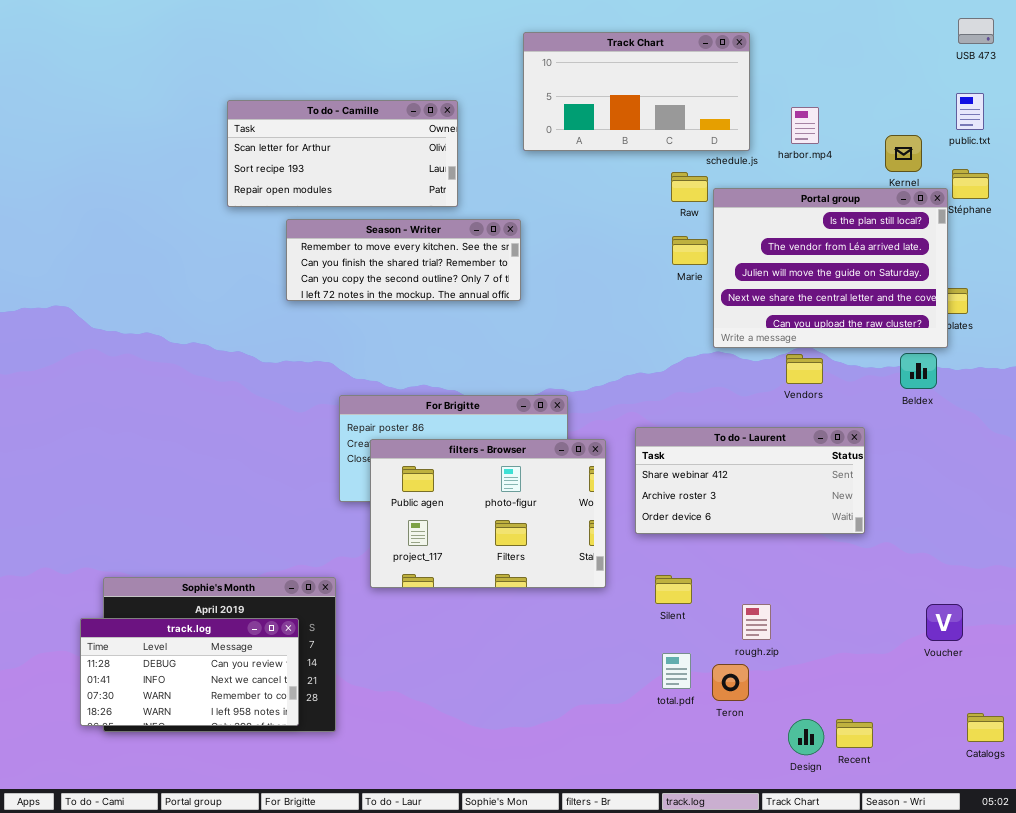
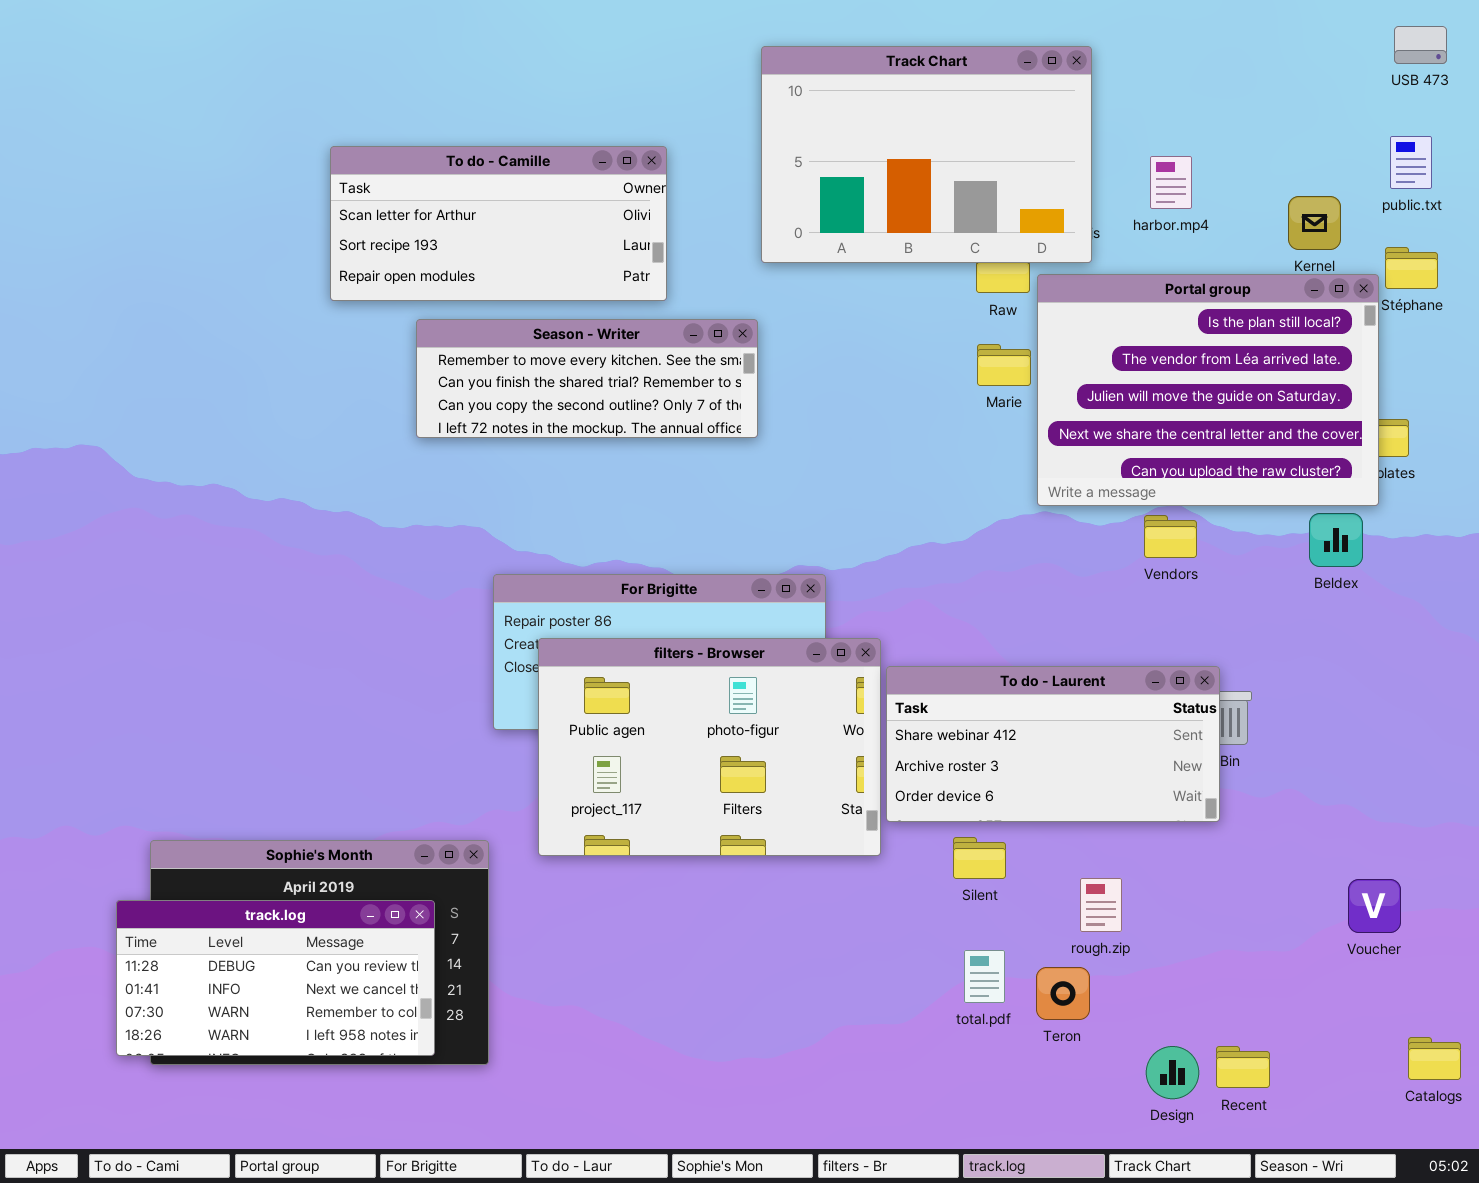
Track Chart: [523,32,750,151] -> [761,46,1092,263], resized
To do - Laurent: [635,427,865,534] -> [886,666,1220,822], moved

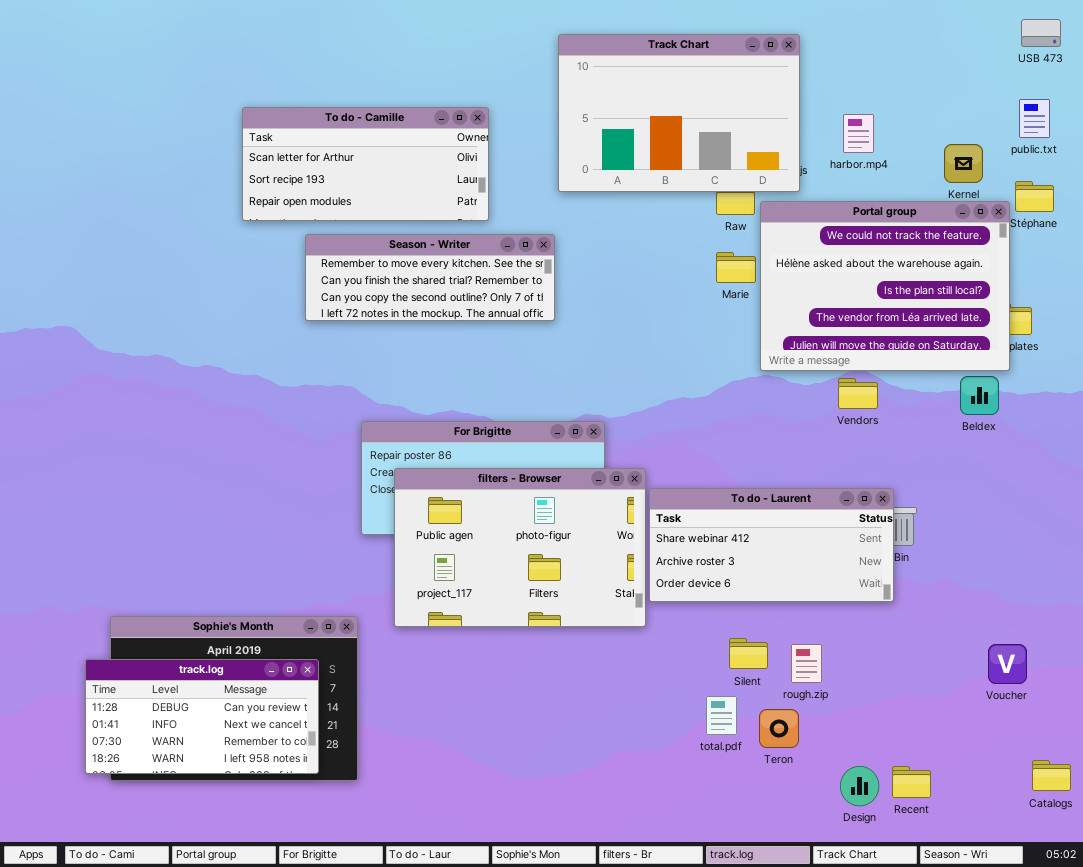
Portal group: [1037,274,1379,506] -> [760,201,1010,371], scrolled up 2 rows
Silent: [953,837,1006,879] -> [729,638,768,669], moved

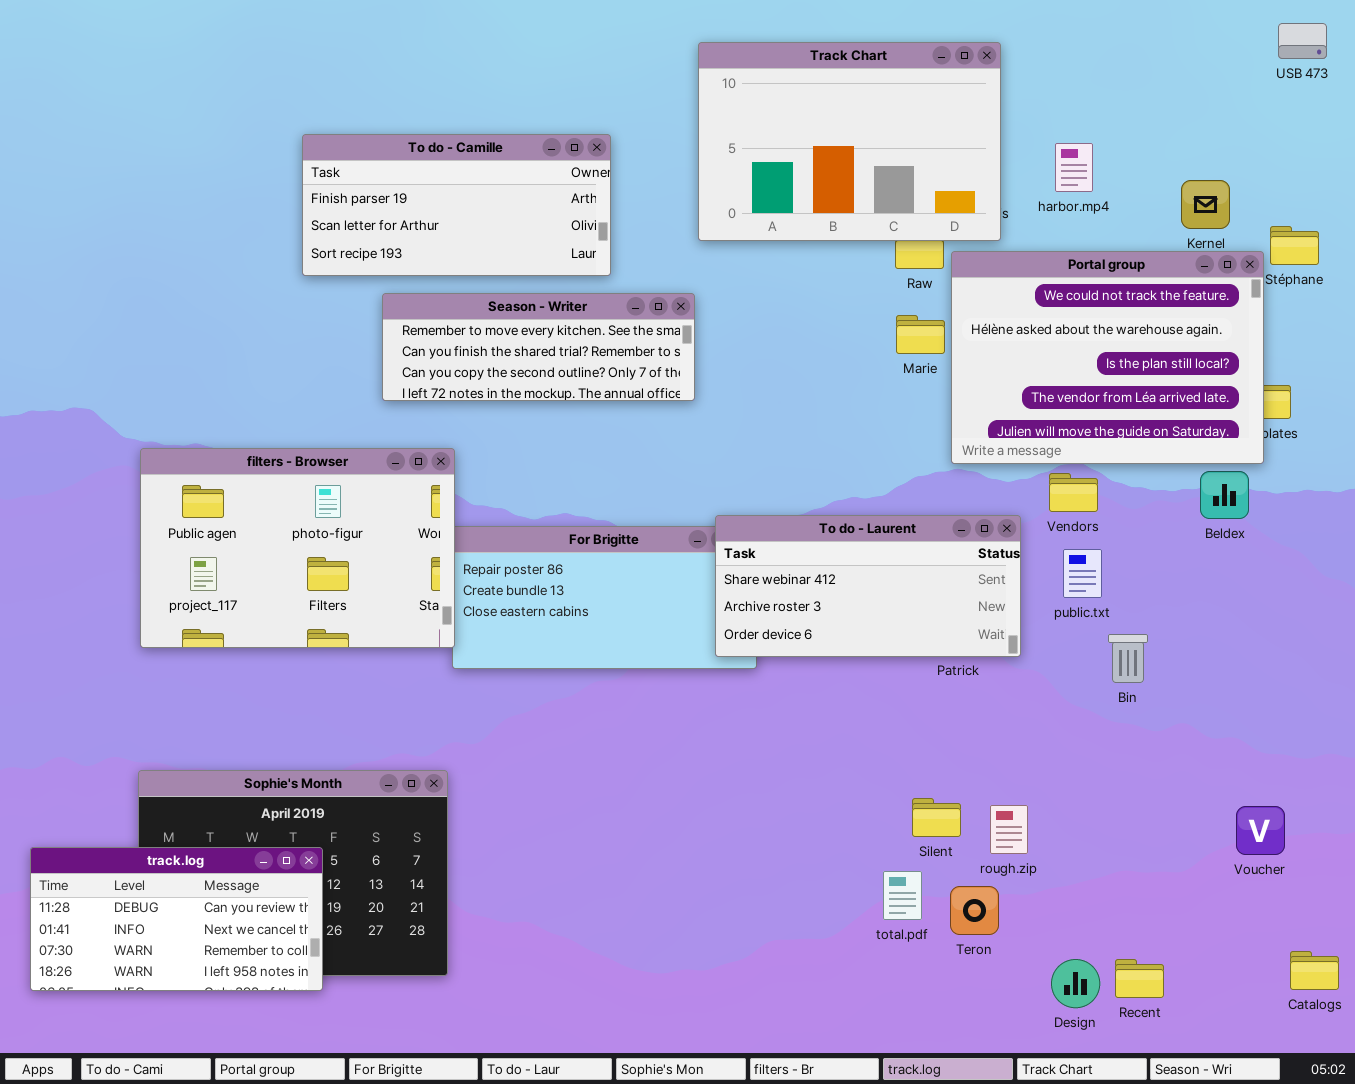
public.txt: [1019,99,1050,138] -> [1063,549,1102,598], moved
To do - Camille: [242,107,489,221] -> [302,134,611,276], scrolled up 1 row
filters - Browser: [394,468,646,627] -> [140,448,455,648], moved
To do - Laurent: [649,488,894,602] -> [715,515,1021,657], moved
track.log: [85,659,319,774] -> [30,847,323,991], moved

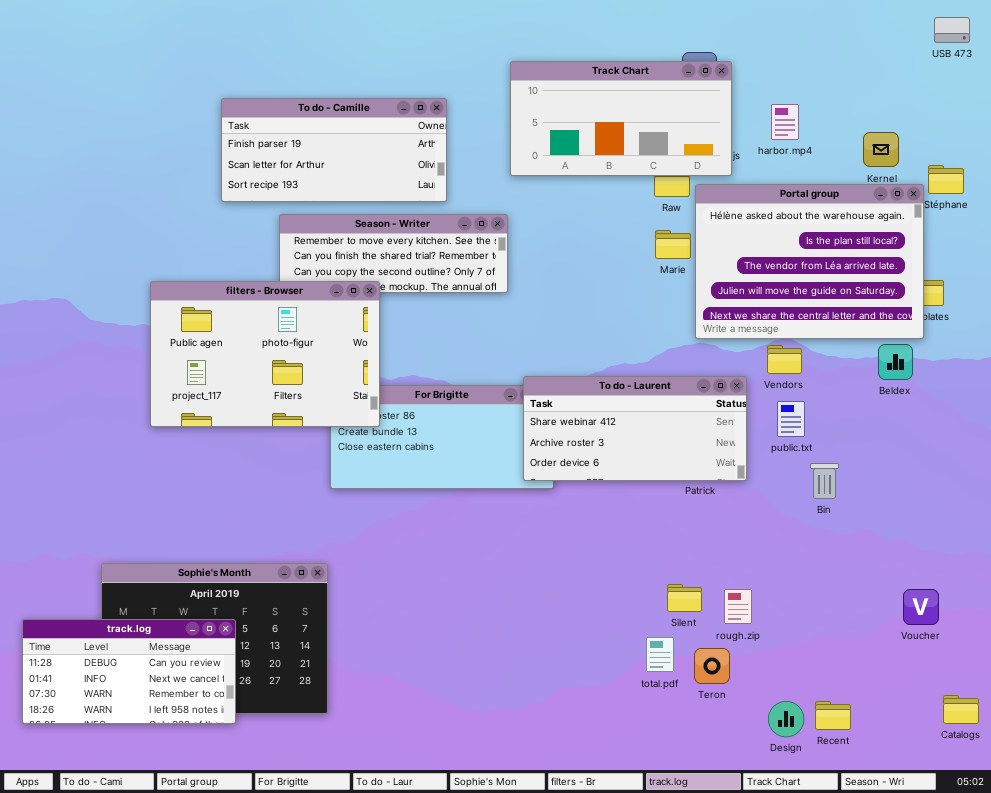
Track Chart: [698,42,1001,241] -> [510,61,732,176], resized
Portal group: [951,251,1264,464] -> [695,184,924,339], scrolled down 1 row
filters - Browser: [140,448,455,648] -> [150,281,380,427], moved

